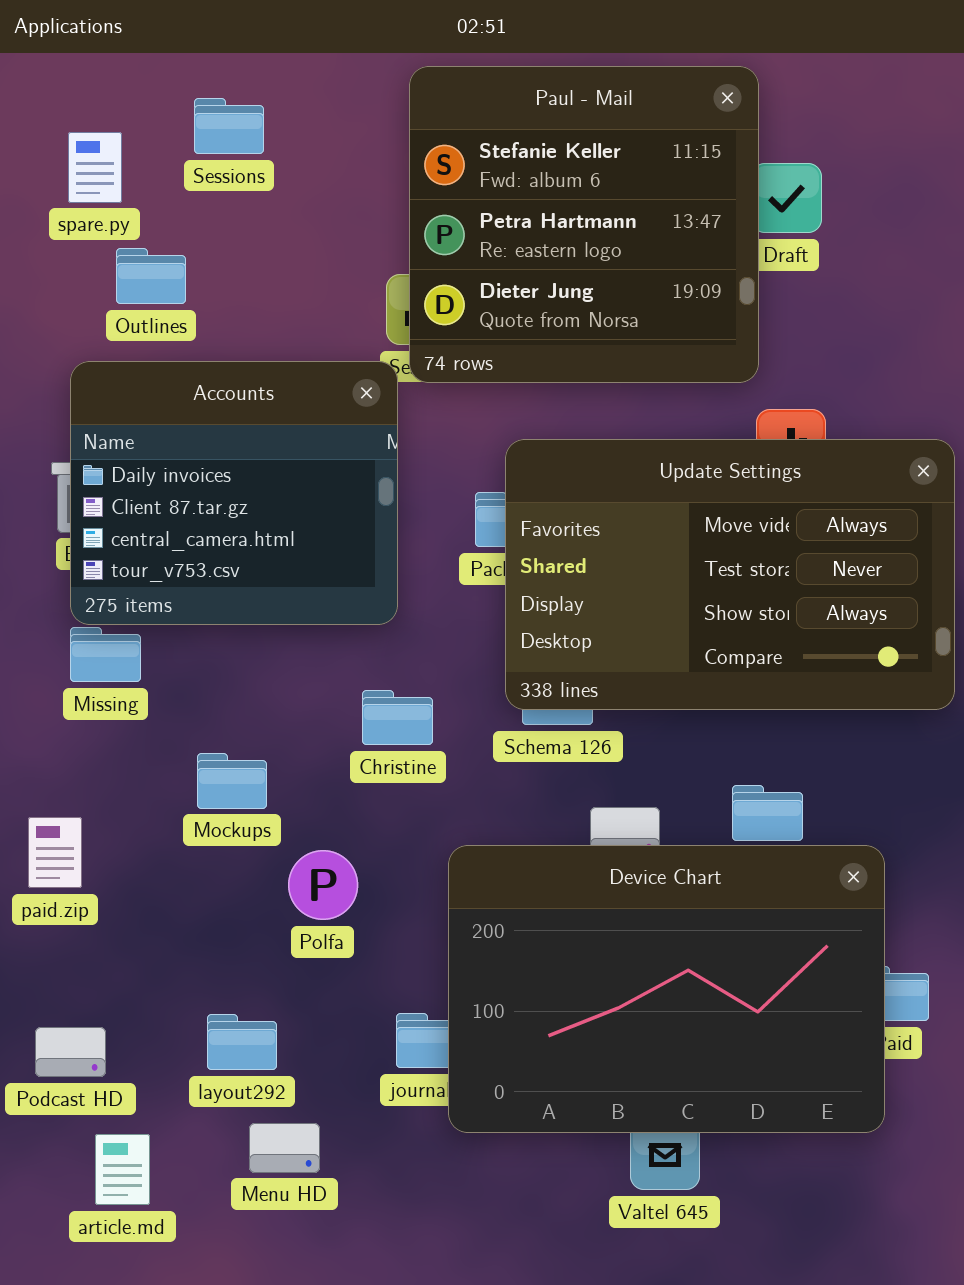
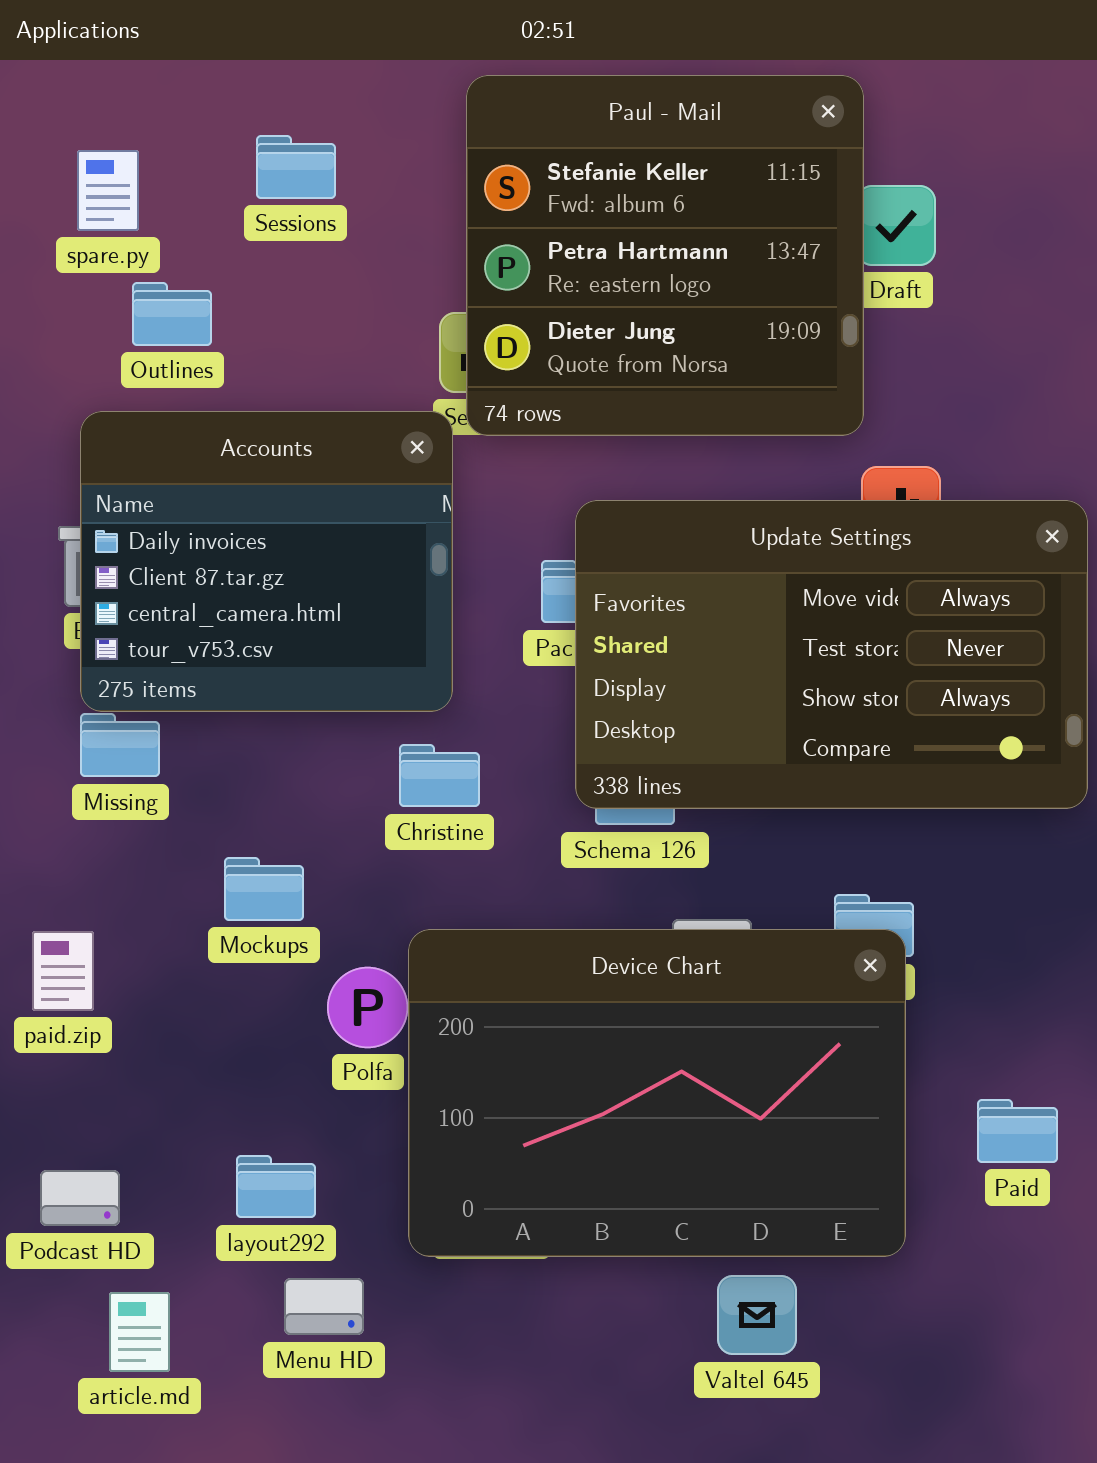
Sessions: [194,98,264,154] -> [256,135,336,199], moved
Christine: [362,690,433,745] -> [399,744,480,807], moved
Device Chart: [448,845,885,1133] -> [408,929,906,1257], moved

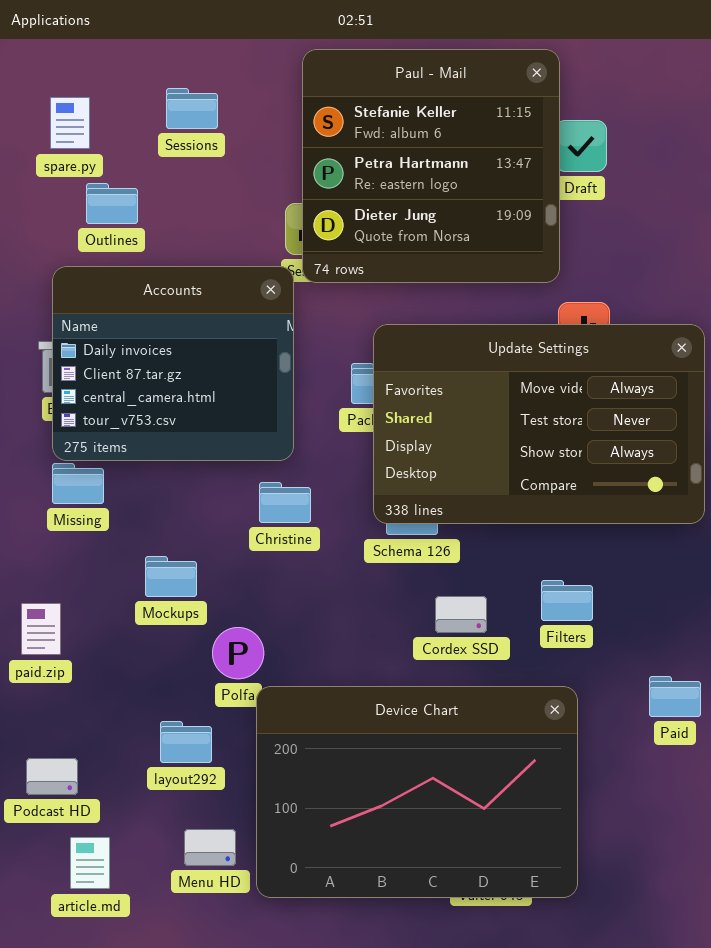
Device Chart: [408,929,906,1257] -> [256,686,578,898], moved
Paid: [977,1099,1058,1163] -> [649,676,701,717], moved
layout292: [236,1155,316,1218] -> [160,721,212,763], moved

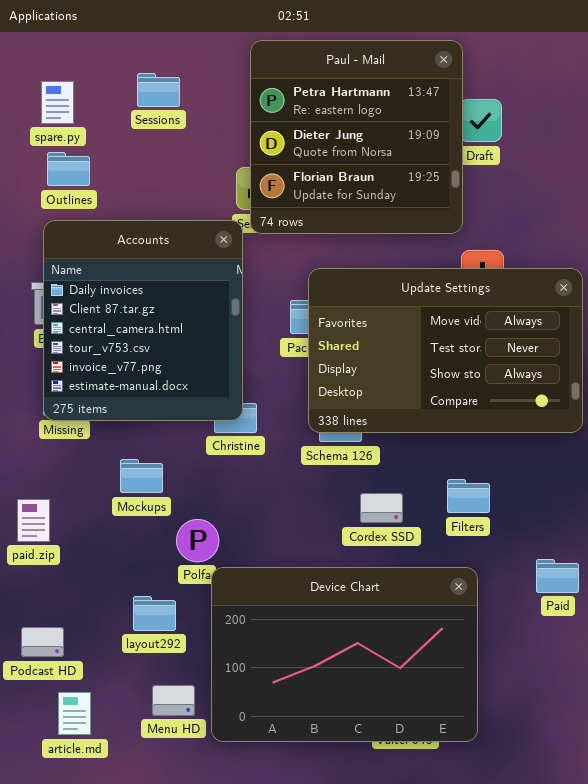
Paul - Mail: [302,49,560,283] -> [250,40,463,234], scrolled down 1 row
Outlines: [86,183,138,224] -> [47,152,90,186], moved
Accounts: [52,266,294,461] -> [43,220,243,421], resized

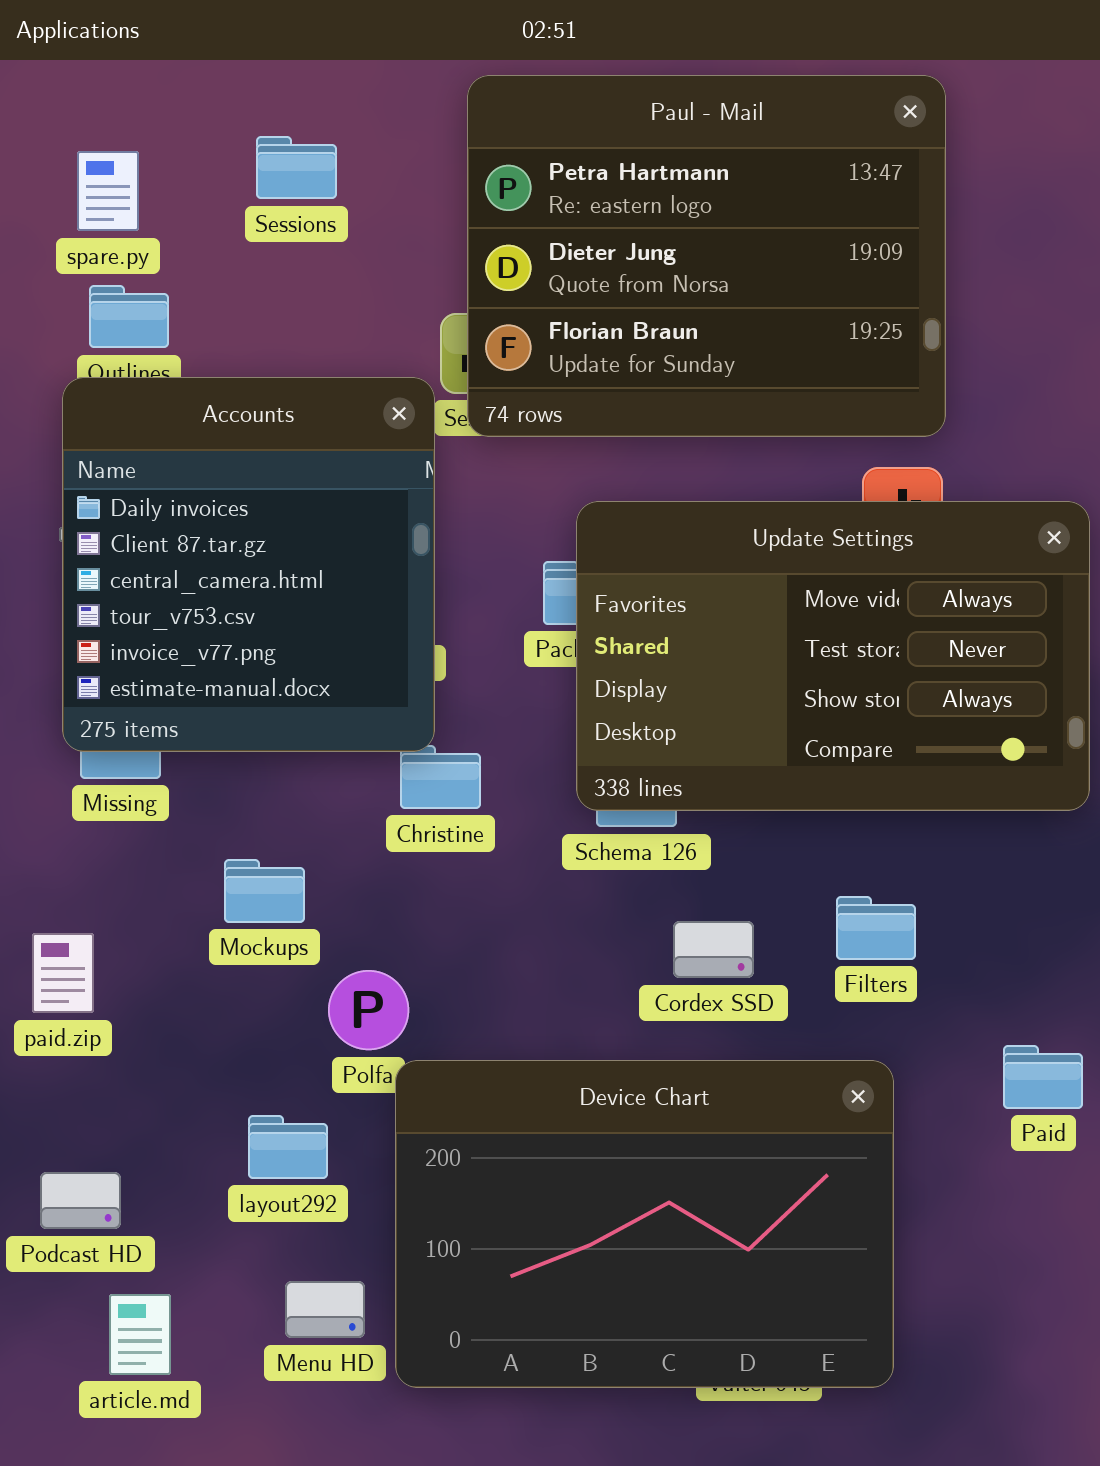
Paul - Mail: [250,40,463,234] -> [467,75,946,437], resized
Accounts: [43,220,243,421] -> [62,377,435,752], moved

